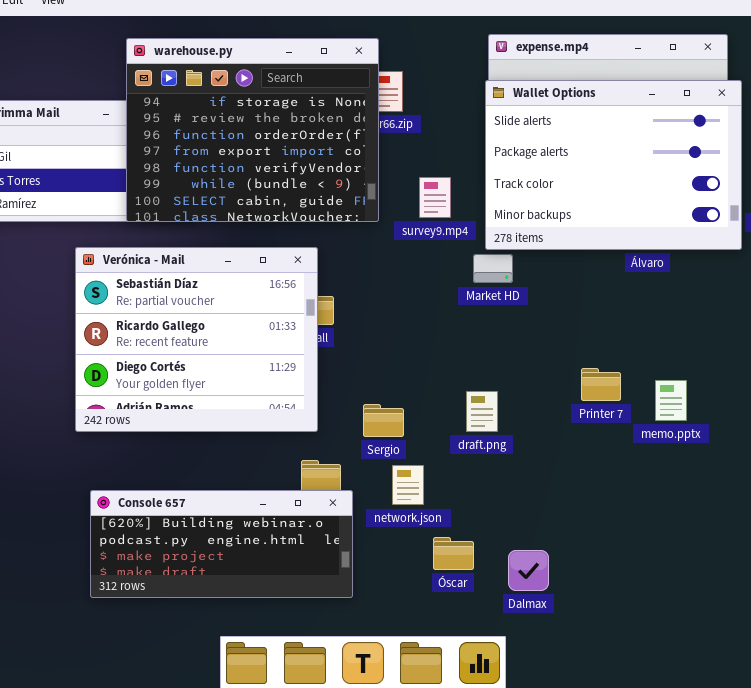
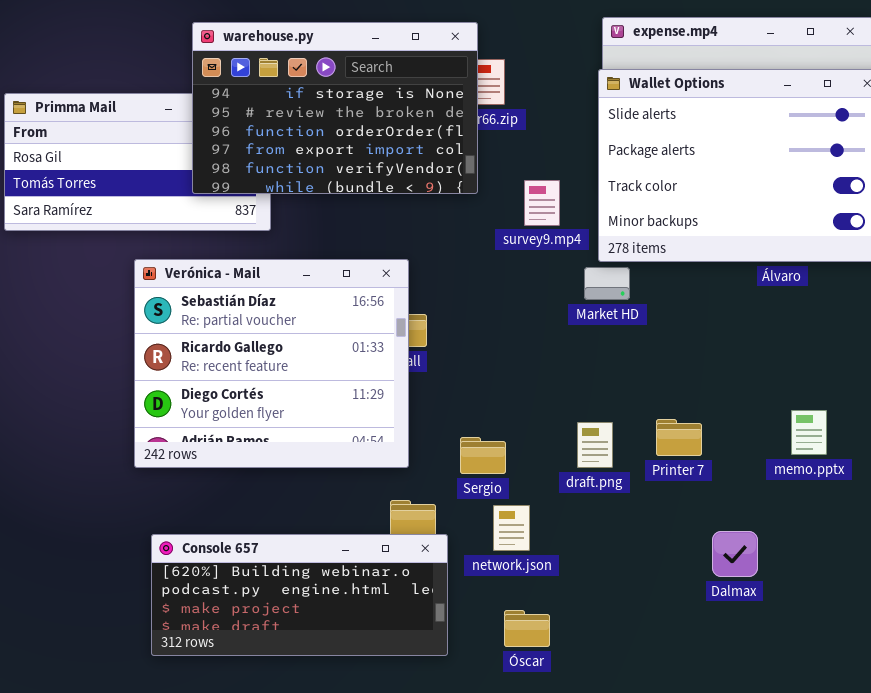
warehouse.py: [126,38,379,222] -> [192,22,478,194], resized
Printer 7: [581,368,621,401] -> [656,419,702,456], moved
Óscar: [433,537,474,570] -> [504,610,550,647], moved
Dalmax: [508,550,549,591] -> [712,531,758,577], moved

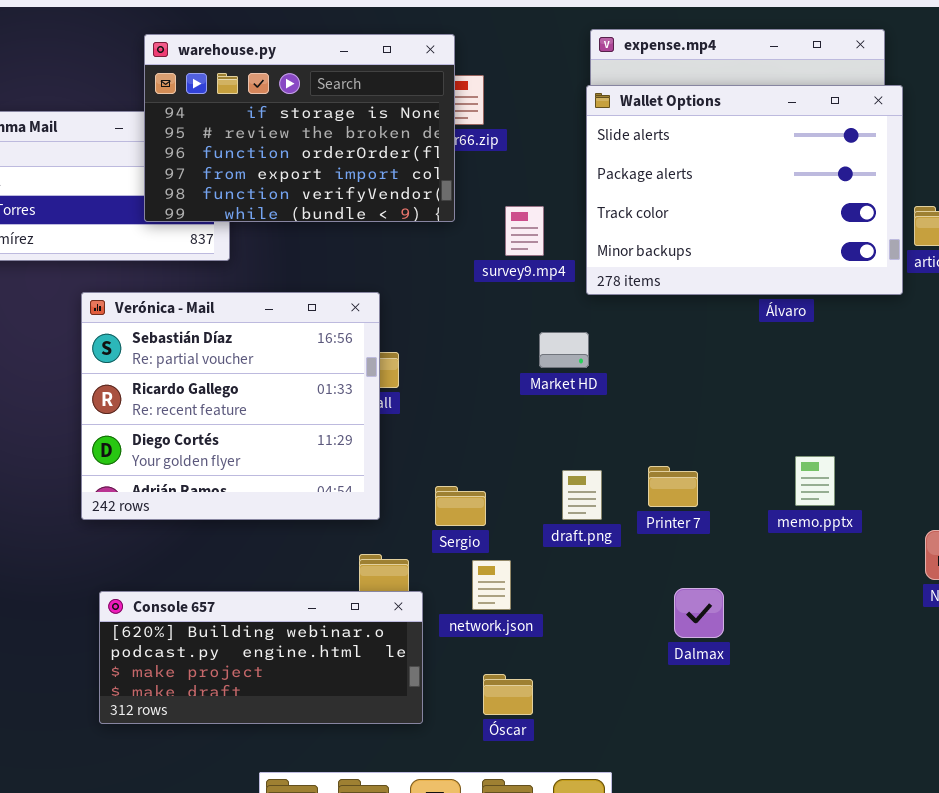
Market HD: [584,267,630,300] -> [539,332,589,368], moved
Dalmax: [712,531,758,577] -> [674,588,724,638], moved

